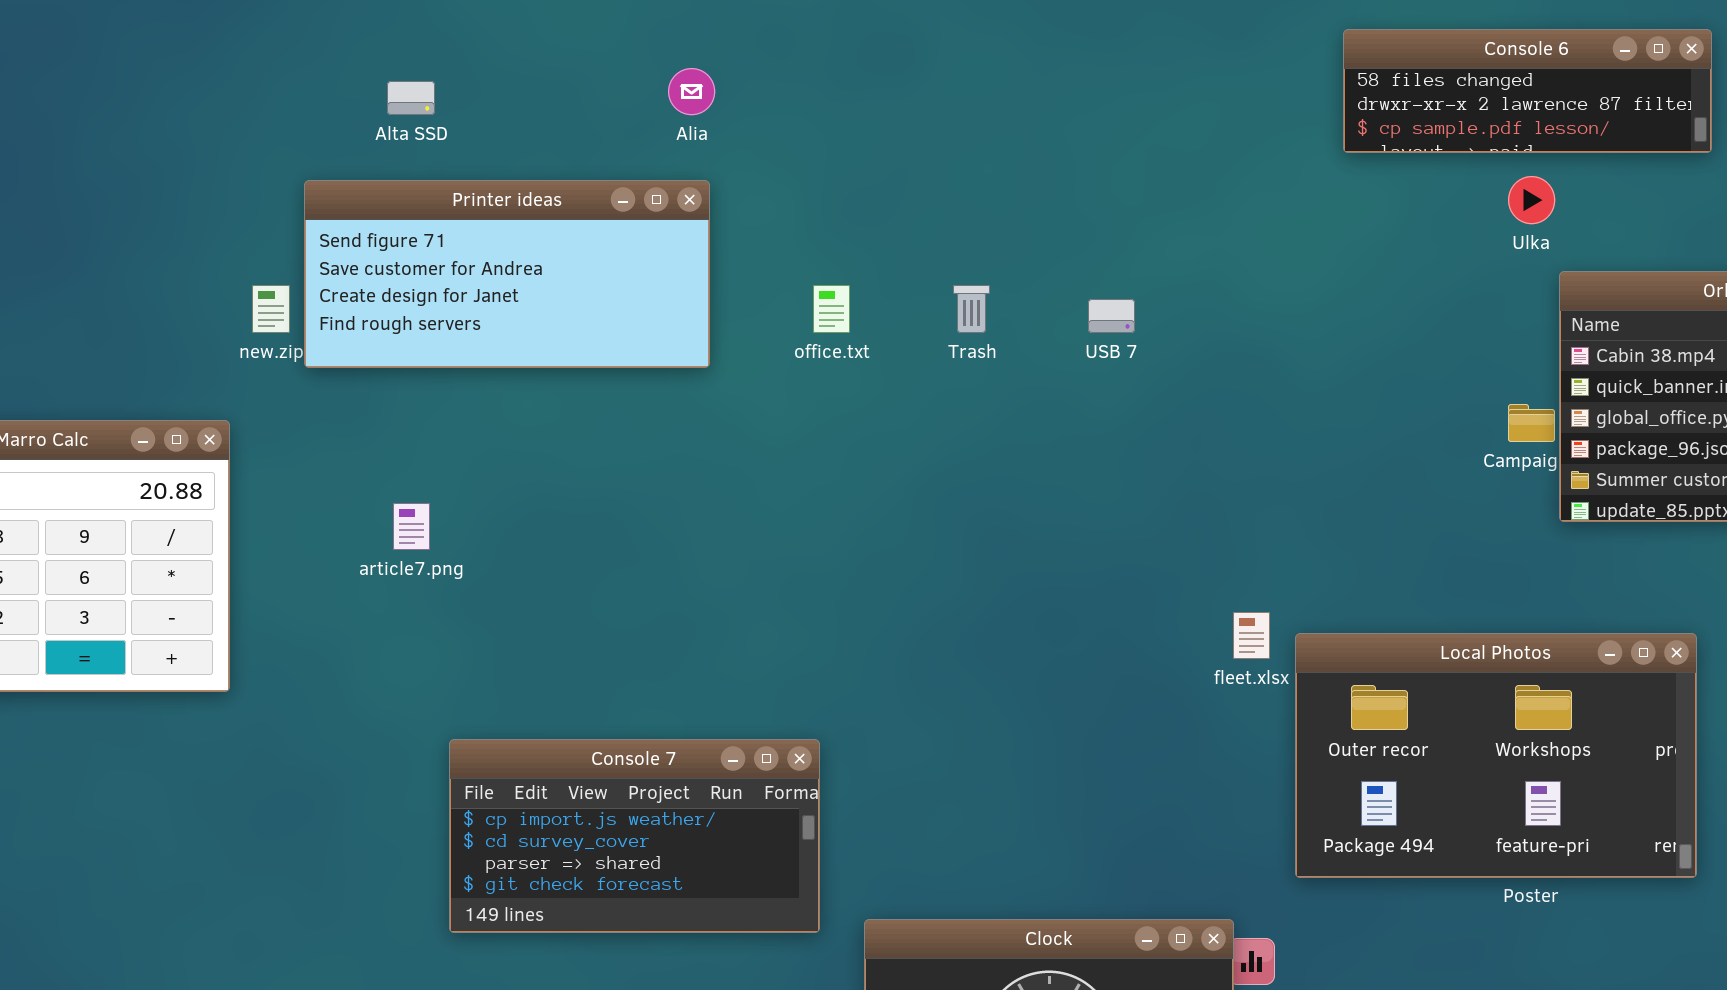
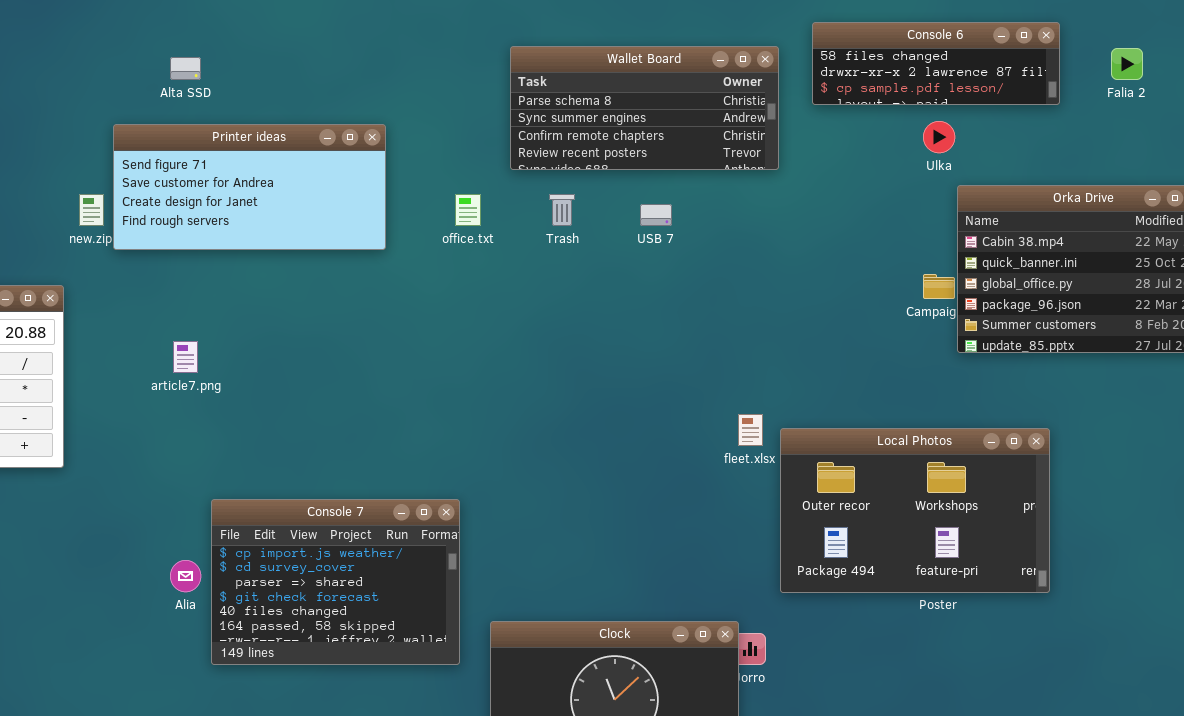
Wallet Board: none -> [510,46,779,170], opened
Alia: [668,68,715,115] -> [170,560,201,592], moved
Console 7: [449,739,820,933] -> [211,499,460,665], resized

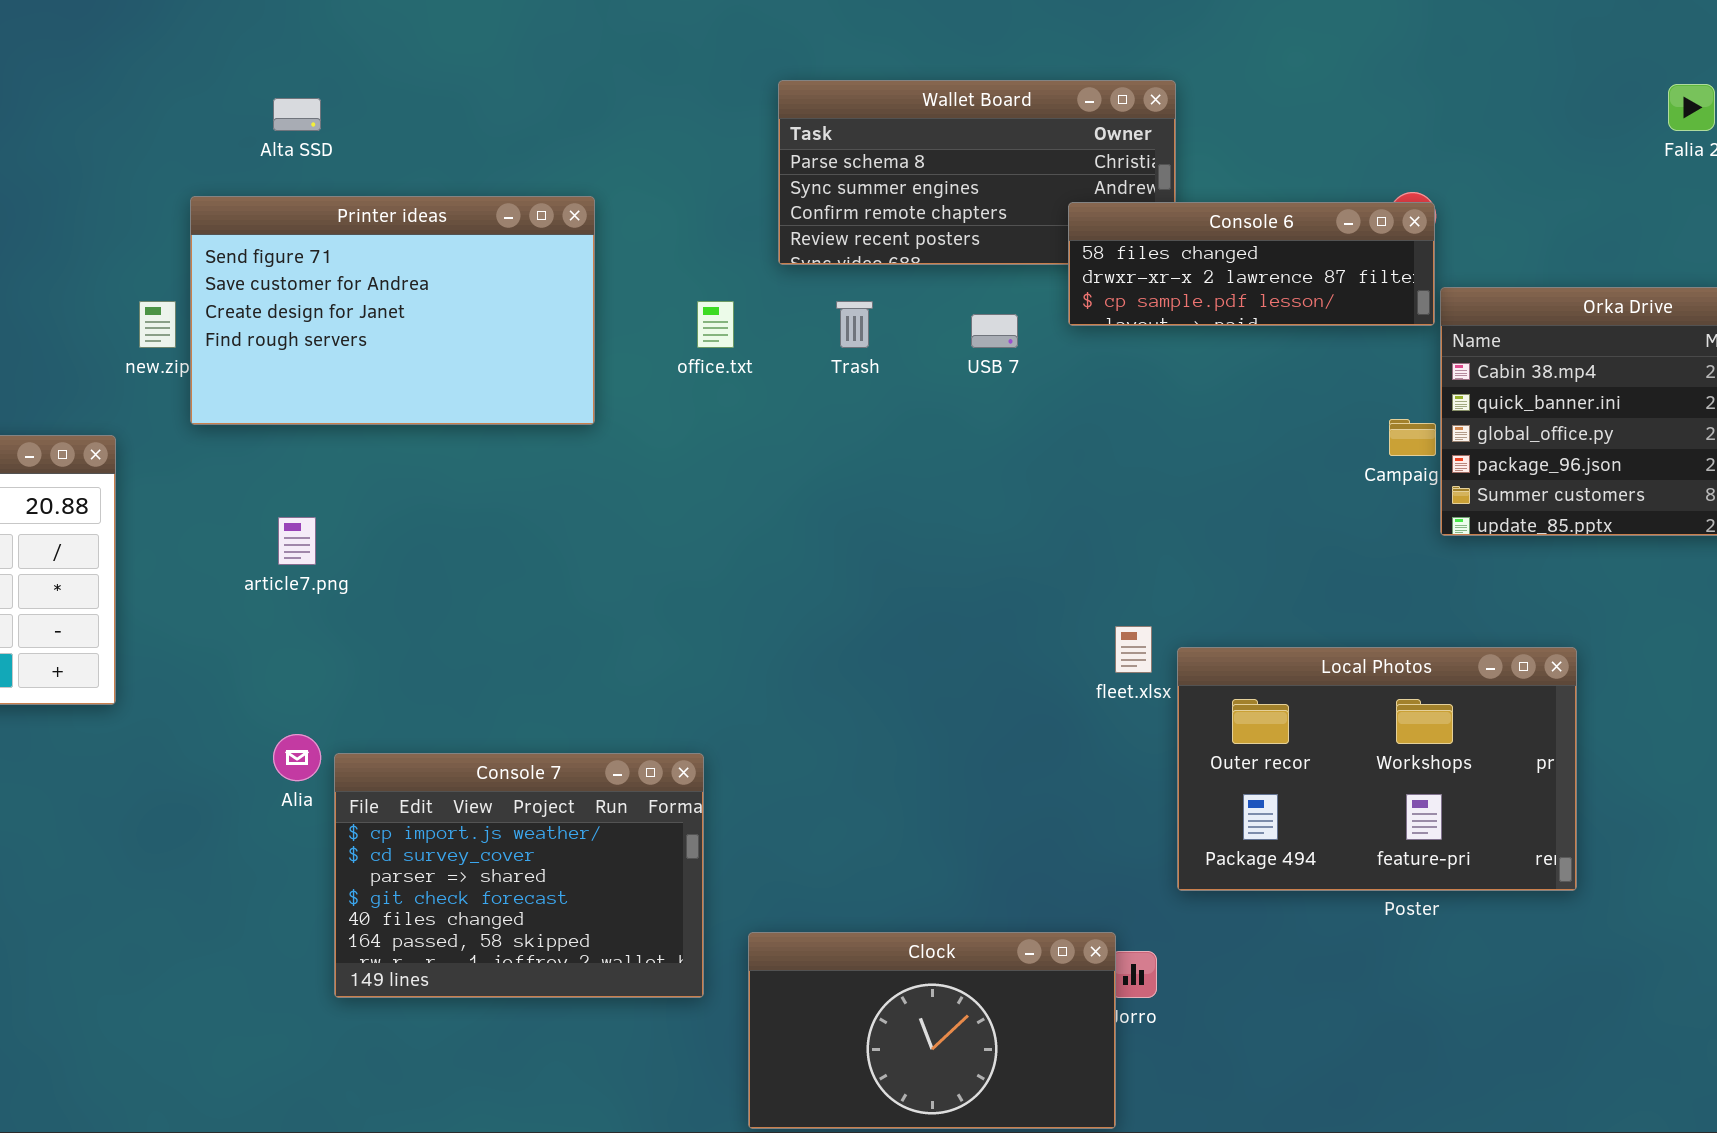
Console 6: [812,22,1060,105] -> [1068,202,1435,326], moved
Printer ideas: [113,124,386,250] -> [190,196,595,425], resized
Alia: [170,560,201,592] -> [273,734,321,781], moved

